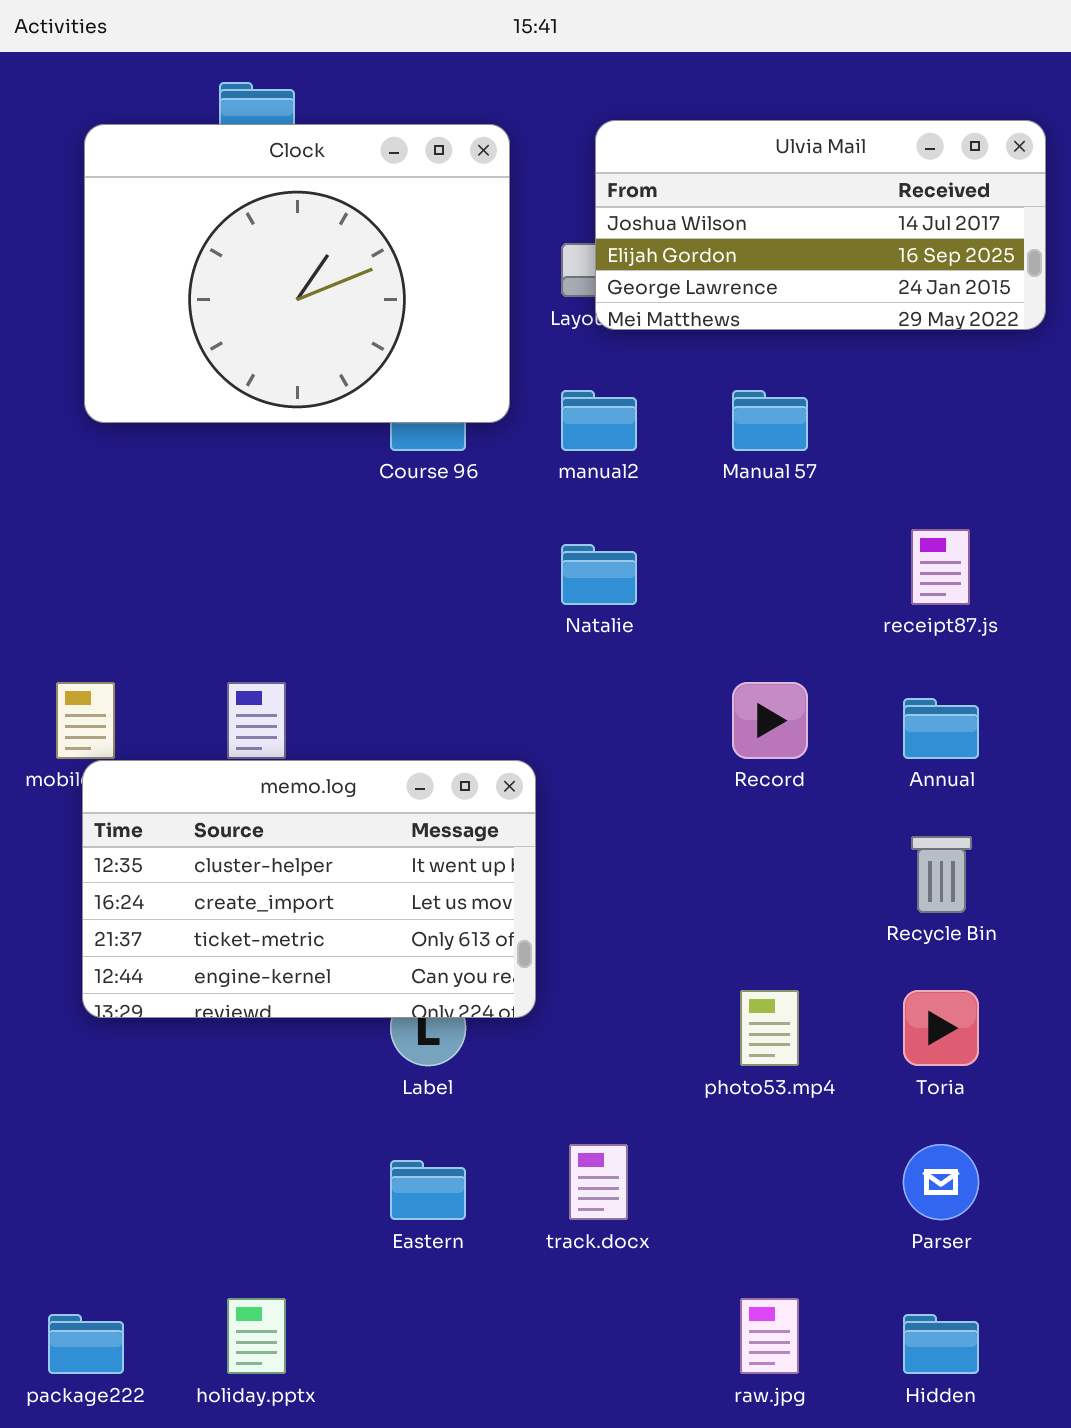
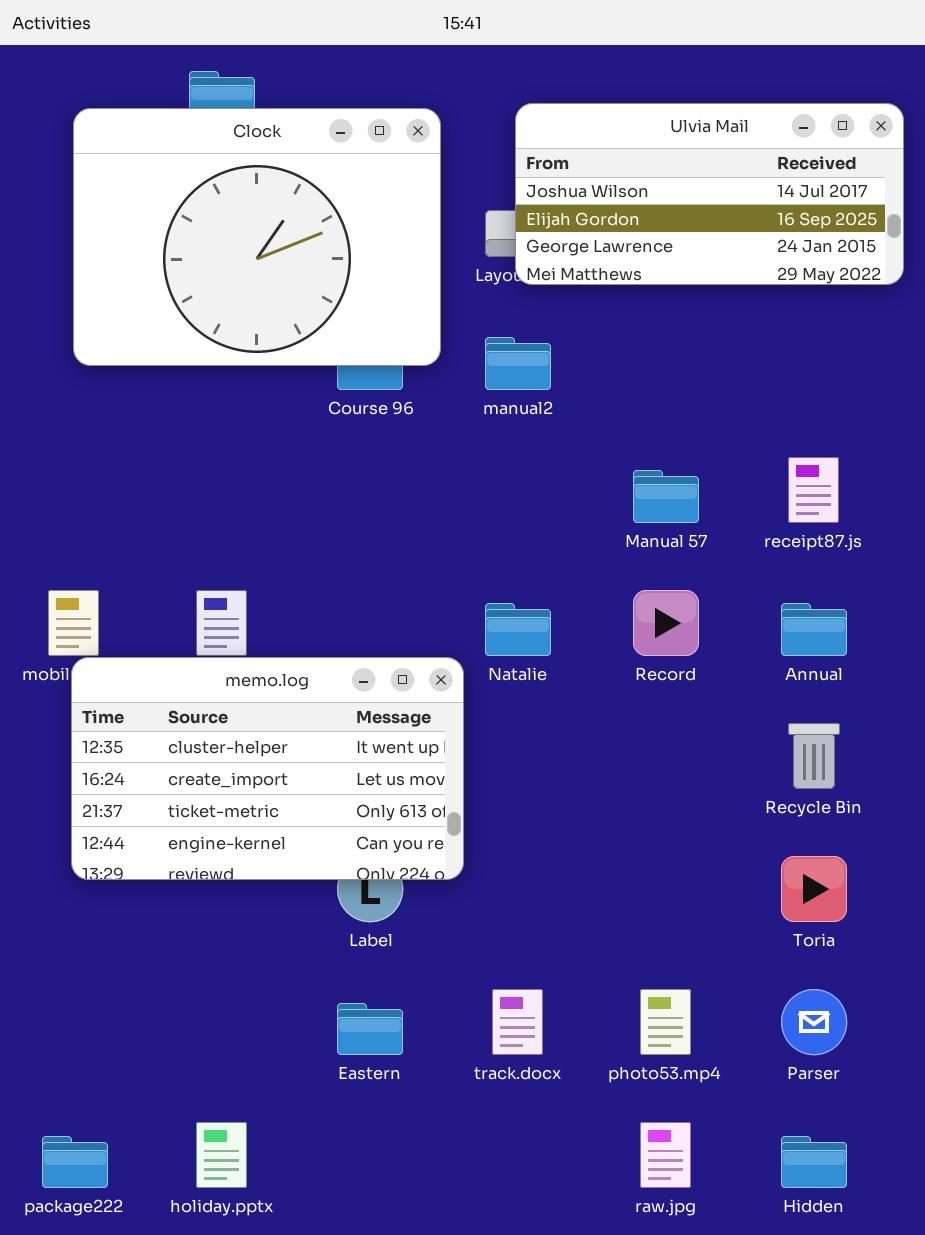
Manual 57: [732,390,808,451] -> [633,470,699,523], moved
Natalie: [561,544,637,605] -> [485,603,551,656], moved
photo53.mp4: [740,990,799,1066] -> [640,989,691,1055], moved

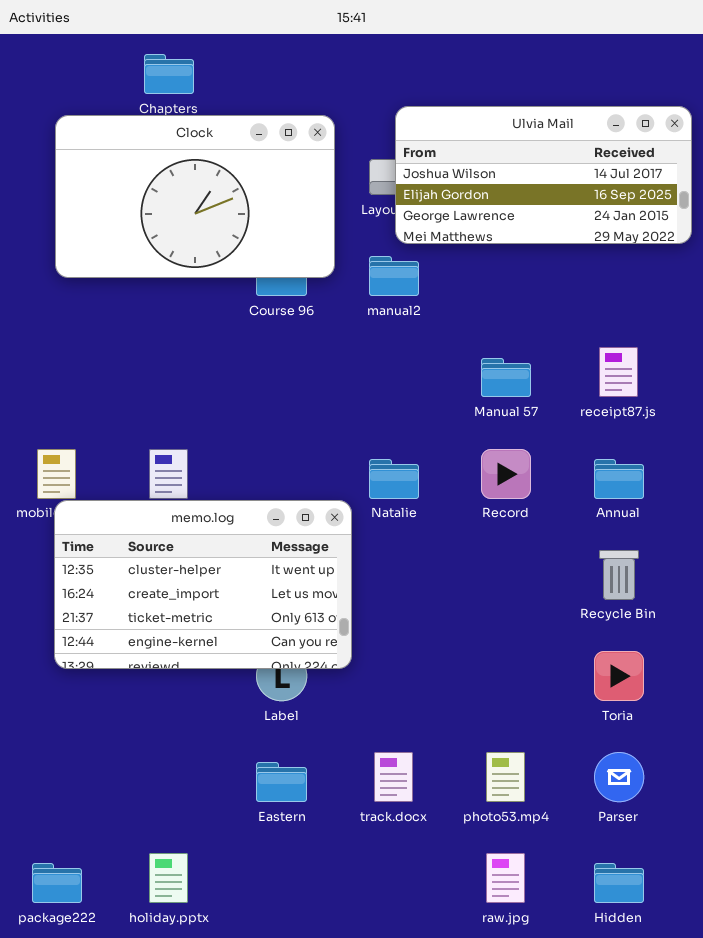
Ulvia Mail: [515,103,904,285] -> [395,106,692,244], moved
Clock: [73,108,441,366] -> [55,115,335,278], resized

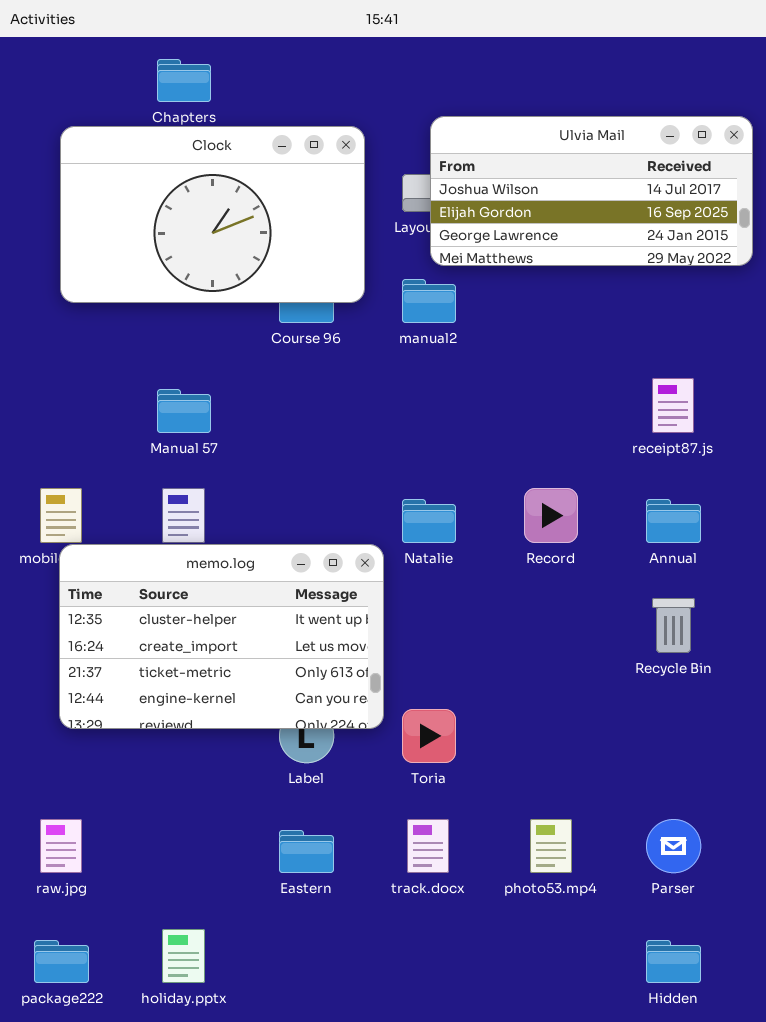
Manual 57: [481,358,531,397] -> [157,389,211,433], moved
Toria: [594,651,644,701] -> [402,709,456,763], moved
raw.jpg: [486,853,525,903] -> [40,819,82,873], moved

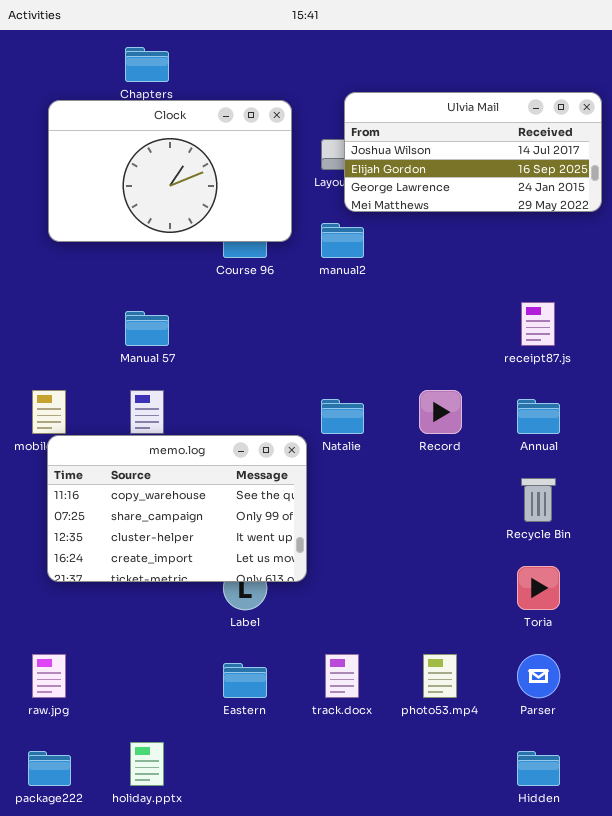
memo.log: [59,544,384,729] -> [47,435,307,582], scrolled up 2 rows
Toria: [402,709,456,763] -> [517,566,560,610], moved

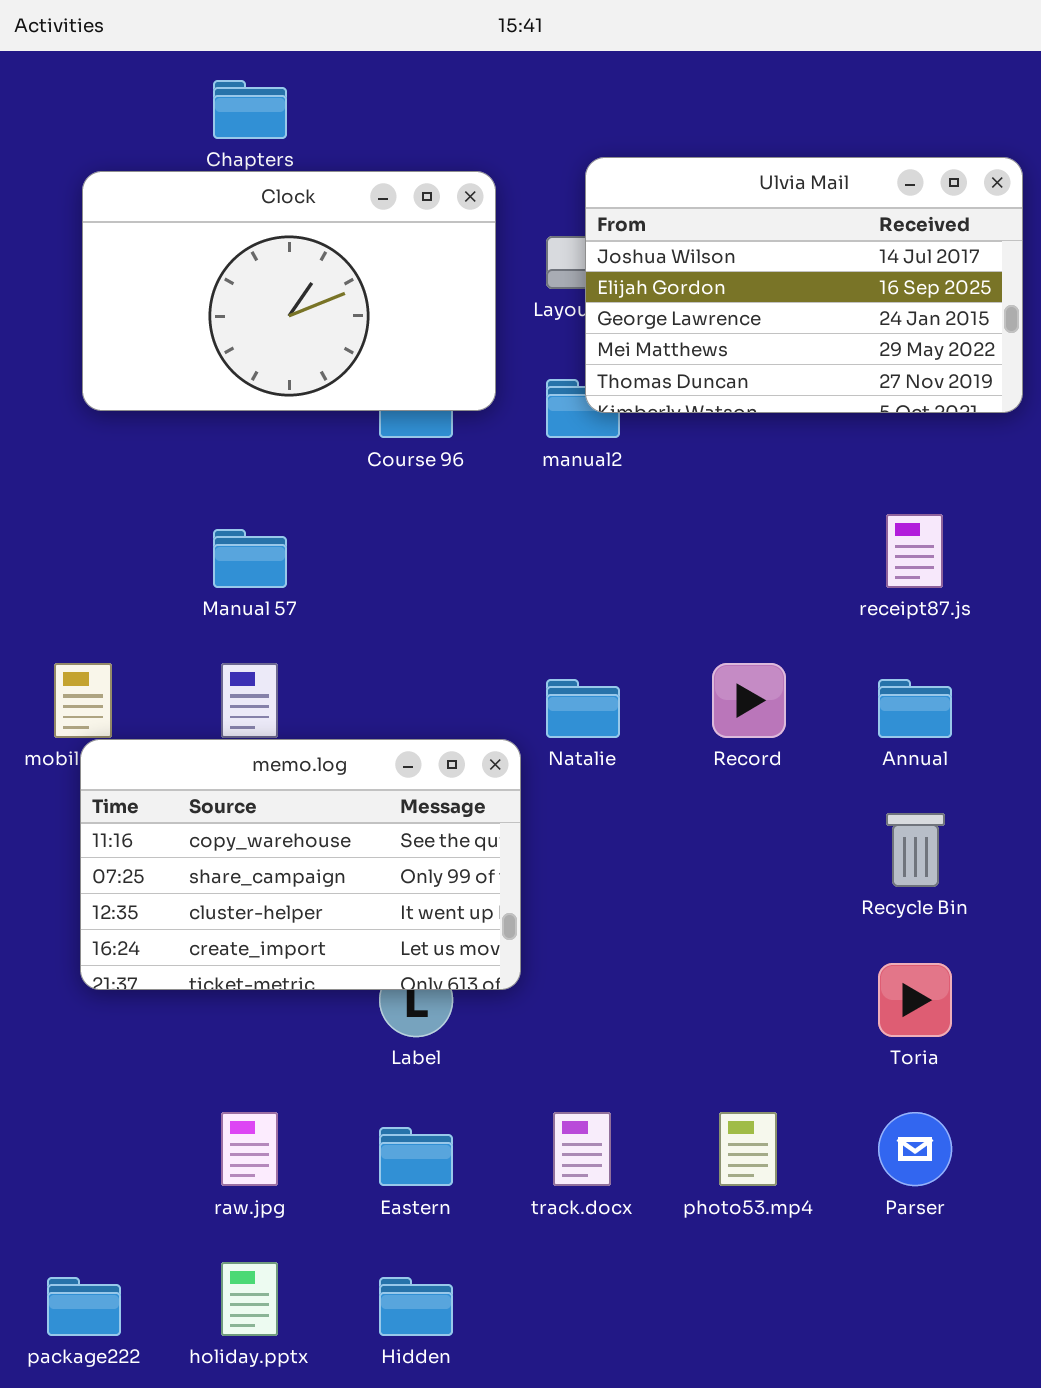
Ulvia Mail: [344,92,602,212] -> [585,157,1023,413], resized
raw.jpg: [32,654,66,698] -> [221,1112,278,1186], moved
Hidden: [517,751,560,786] -> [379,1277,453,1336], moved

